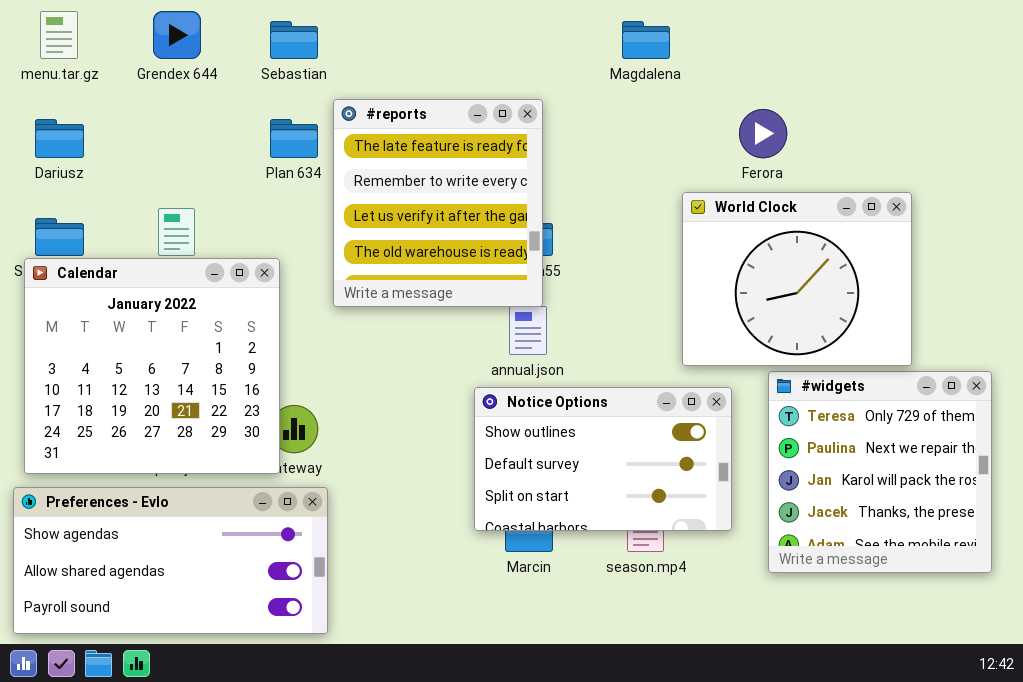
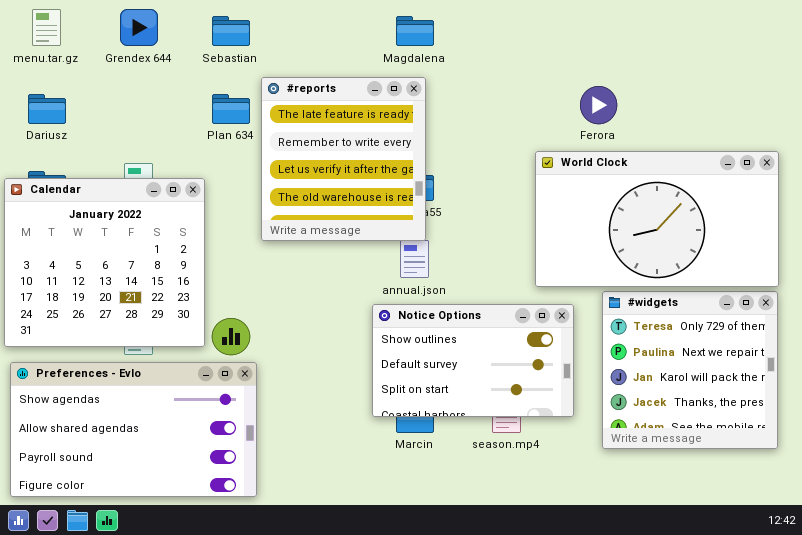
Magdalena: [622,21,670,59] -> [396,16,434,46], moved
World Clock: [682,192,912,366] -> [535,151,779,287], resized
Calendar: [24,258,280,474] -> [4,178,205,347], moved
Preferences - Evlo: [13,487,328,634] -> [10,362,257,497], resized

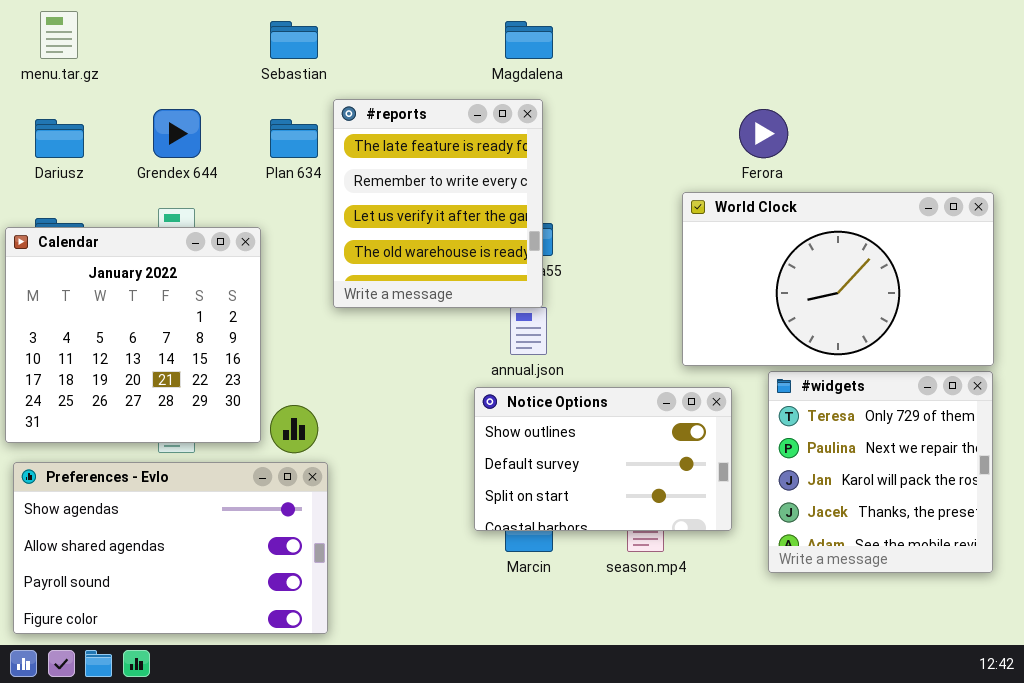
Grendex 644: [120,9,158,46] -> [153,109,201,158], moved

